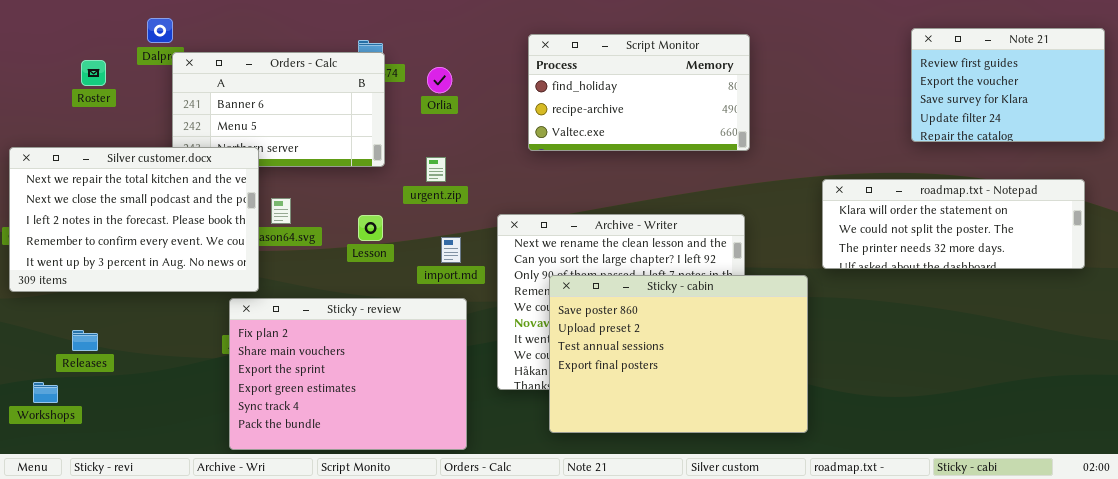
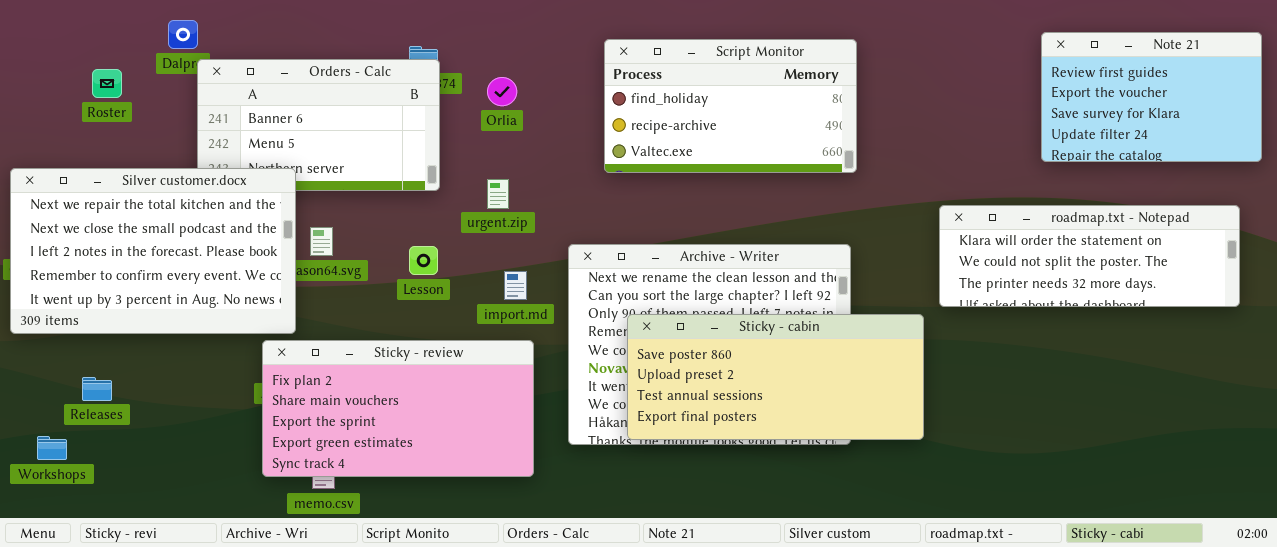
Sticky - cabin: [549,275,808,433] -> [627,314,924,440], resized
Sticky - review: [229,298,467,450] -> [262,340,534,477], resized

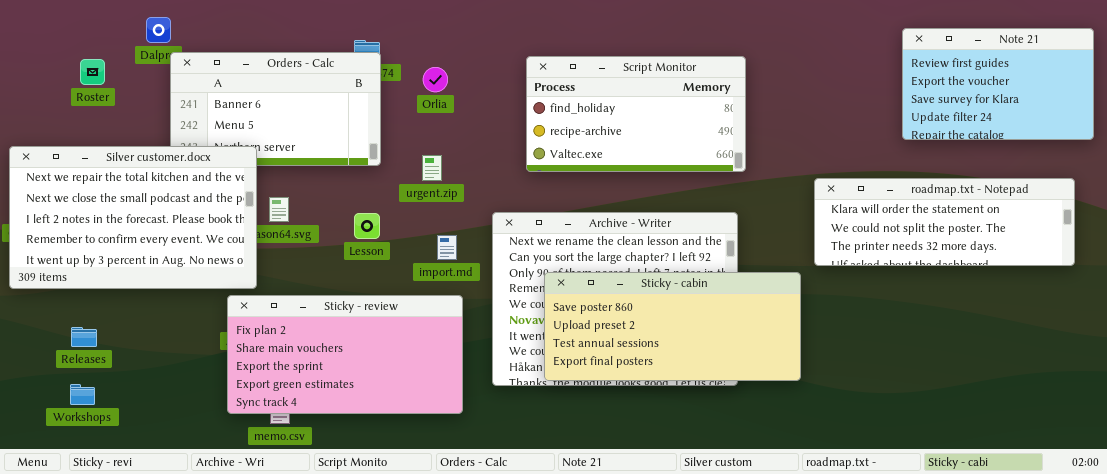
Script Monitor: [604,39,857,173] -> [526,56,746,172], moved
Workshops: [37,436,67,460] -> [70,384,95,405], moved

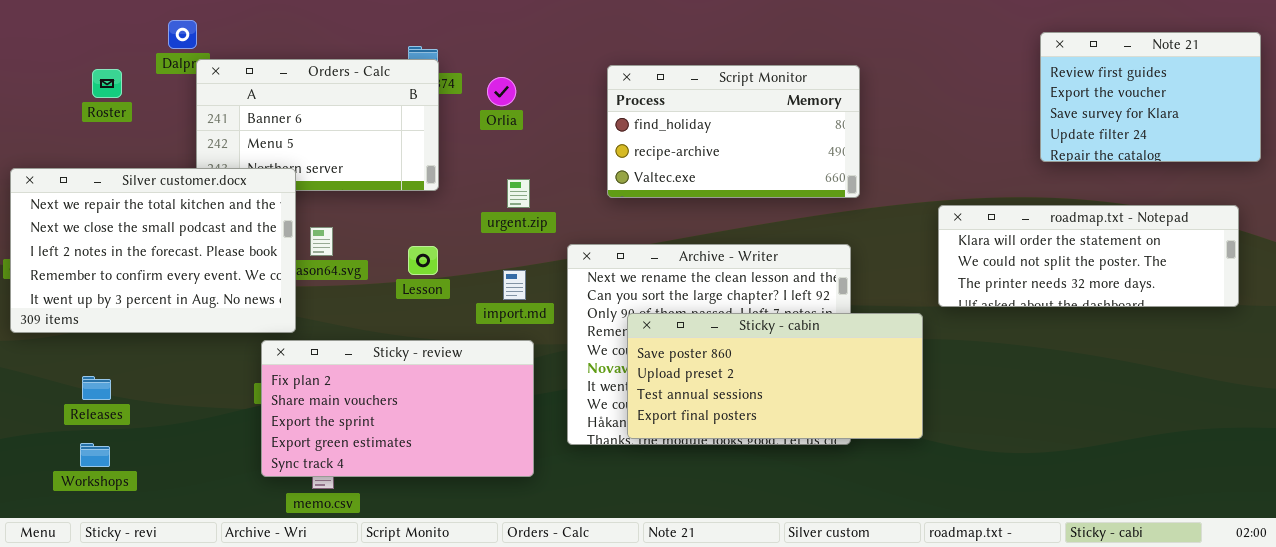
urgent.zip: [422,155,442,181] -> [507,179,530,208], moved

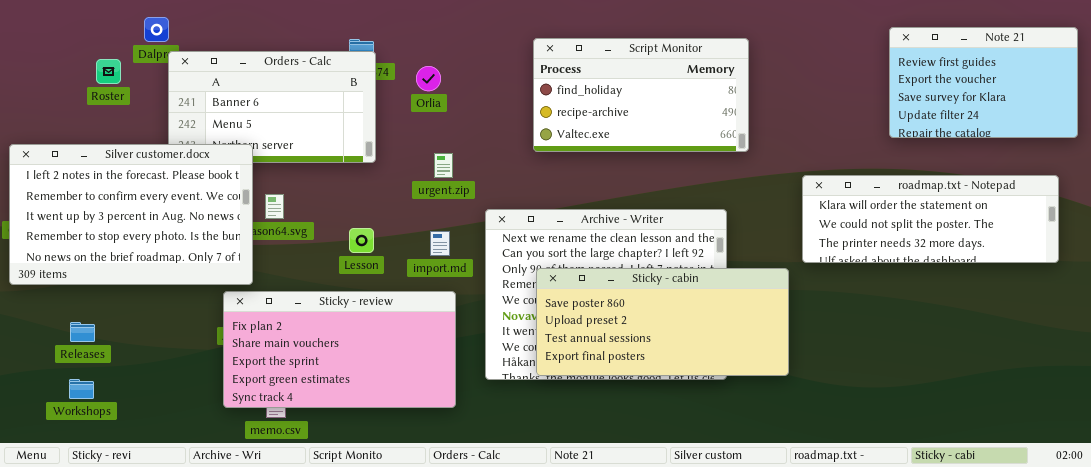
Script Monitor: [607,65,860,198] -> [533,38,749,152], moved
Roster: [92,69,122,98] -> [96,59,121,84], moved
Silver customer.docx: [10,168,296,333] -> [9,144,253,285], scrolled down 2 rows
Lesson: [408,246,438,275] -> [349,228,374,253], moved

